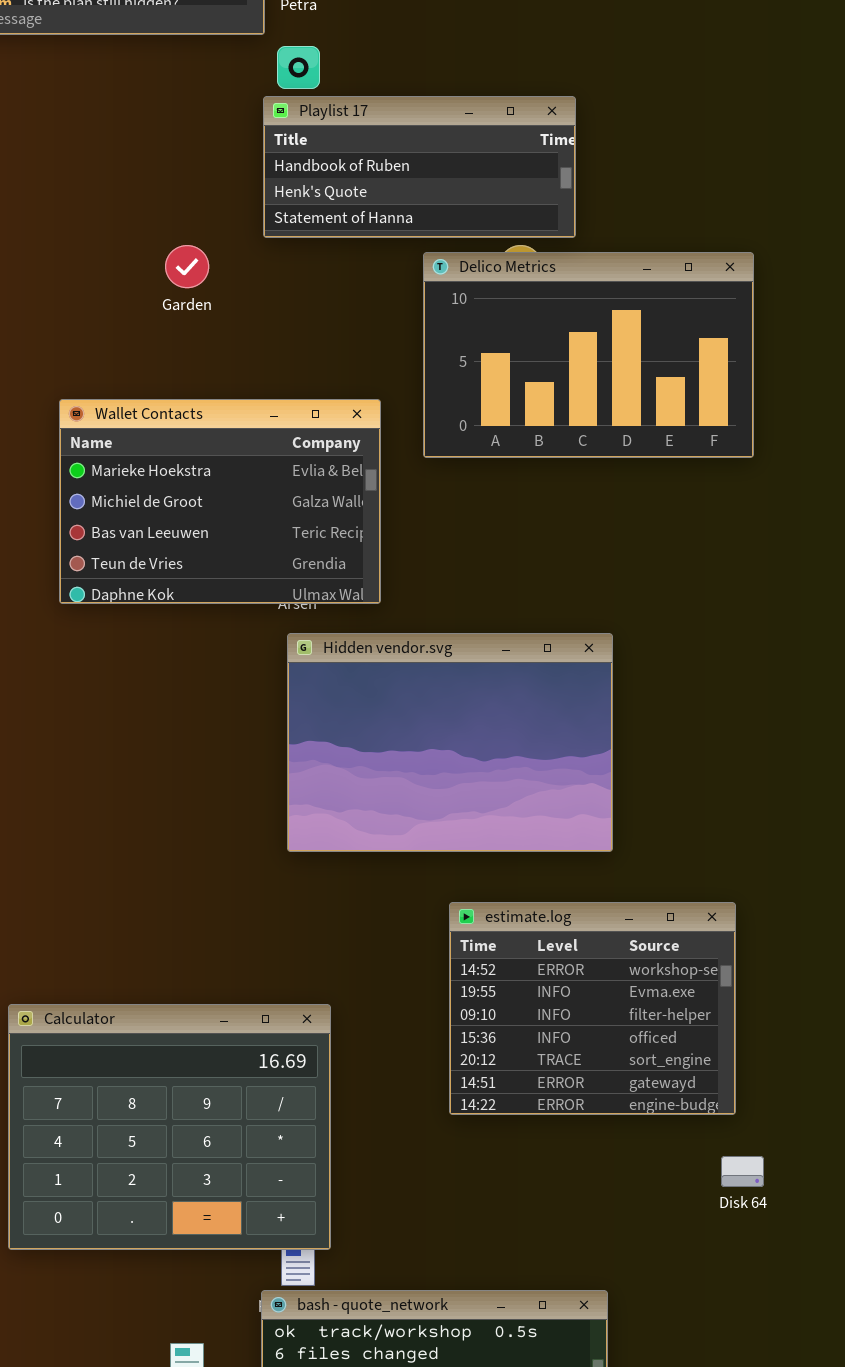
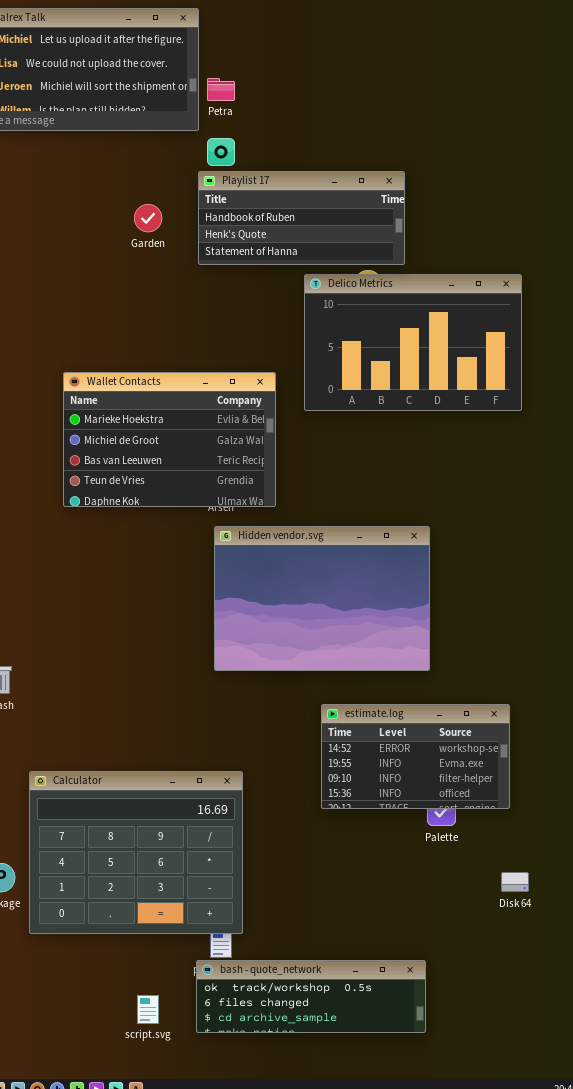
Garden: [165,245,209,288] -> [134,204,162,232], moved
estimate.log: [449,902,736,1115] -> [321,704,510,809], resized

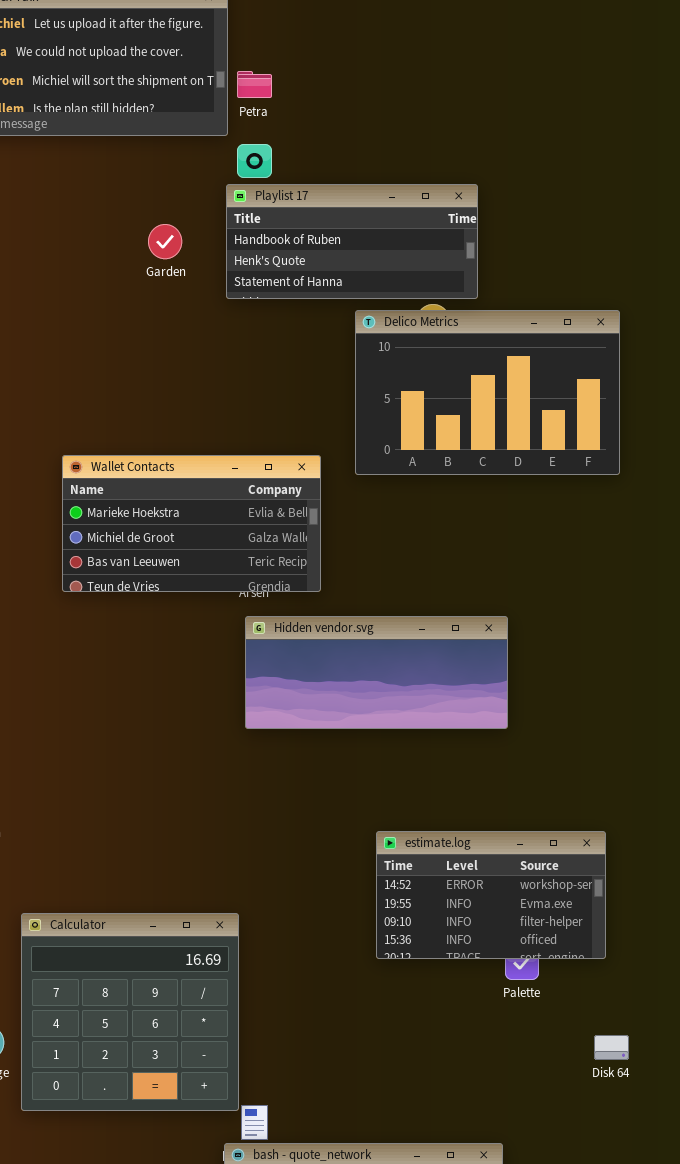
Wallet Contacts: [63,372,276,507] -> [62,455,321,592], resized
Hidden vendor.svg: [214,526,430,671] -> [245,616,508,729], resized
Calculator: [29,771,243,934] -> [21,913,239,1111], resized

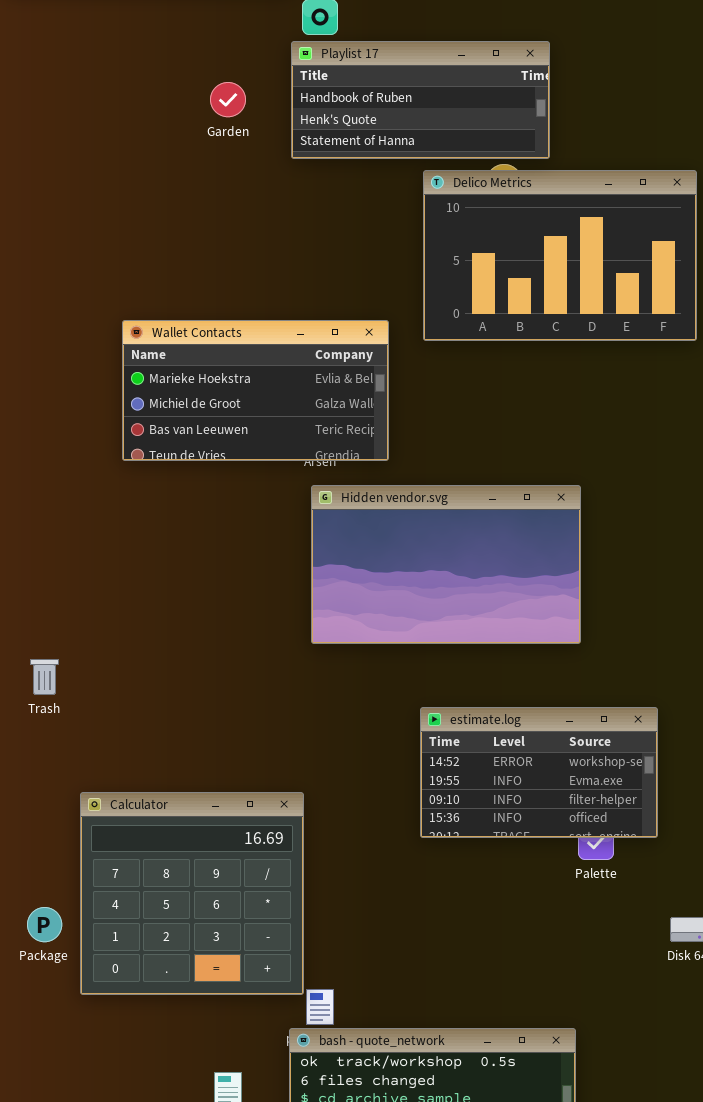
Hidden vendor.svg: [245,616,508,729] -> [311,485,581,644], resized
estimate.log: [376,831,606,959] -> [420,707,658,838], moved

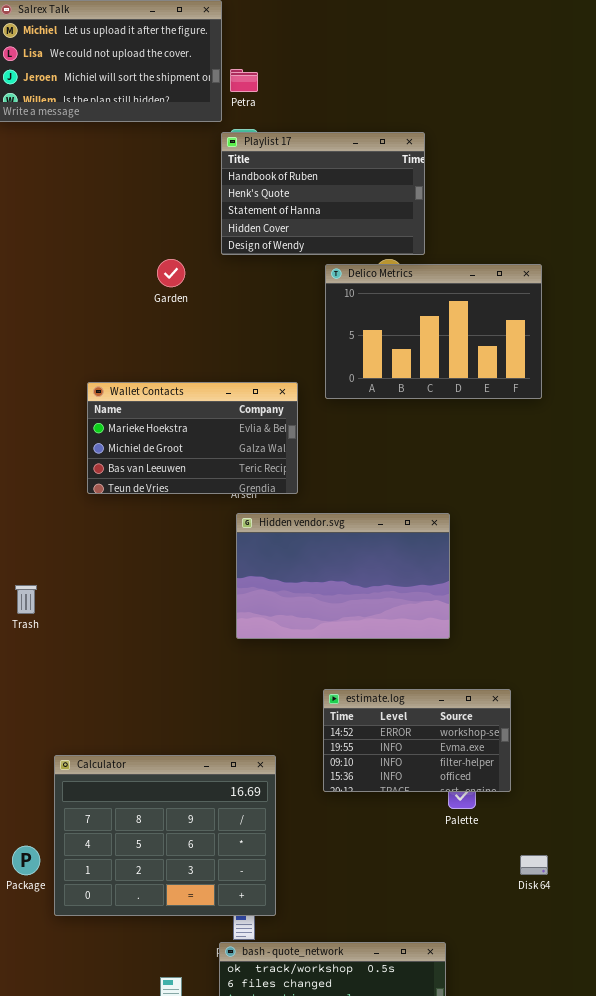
Playlist 17: [291,41,550,159] -> [221,132,425,255], resized
Garden: [210,82,246,117] -> [157,259,185,287], moved
Trash: [30,659,59,695] -> [15,585,37,614], moved
Calculator: [80,792,304,995] -> [54,755,276,916], resized

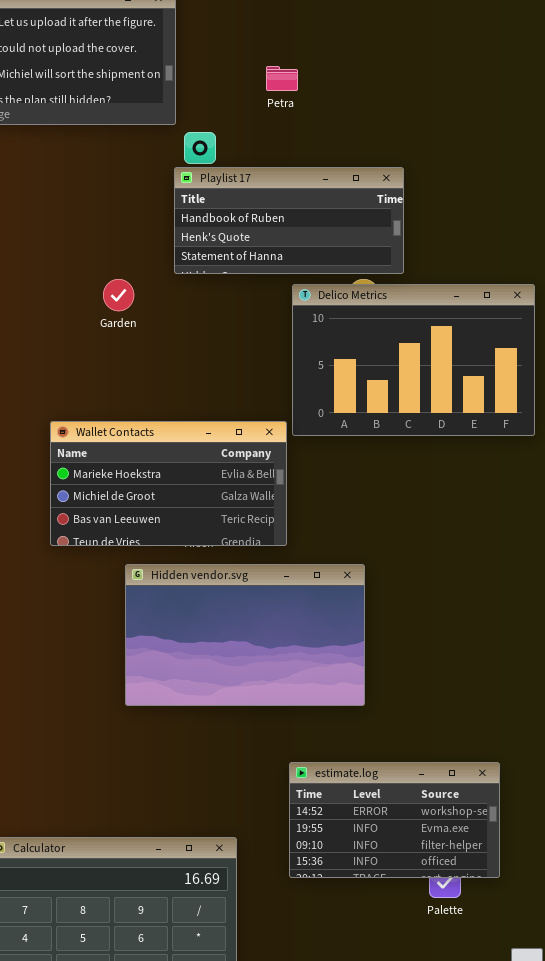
Petra: [230,69,258,92] -> [266,66,298,91], moved
Playlist 17: [221,132,425,255] -> [174,167,404,274], resized
Wallet Contacts: [87,382,298,494] -> [50,421,287,546], moved
Hidden vendor.svg: [236,513,450,639] -> [125,564,365,706], moved

